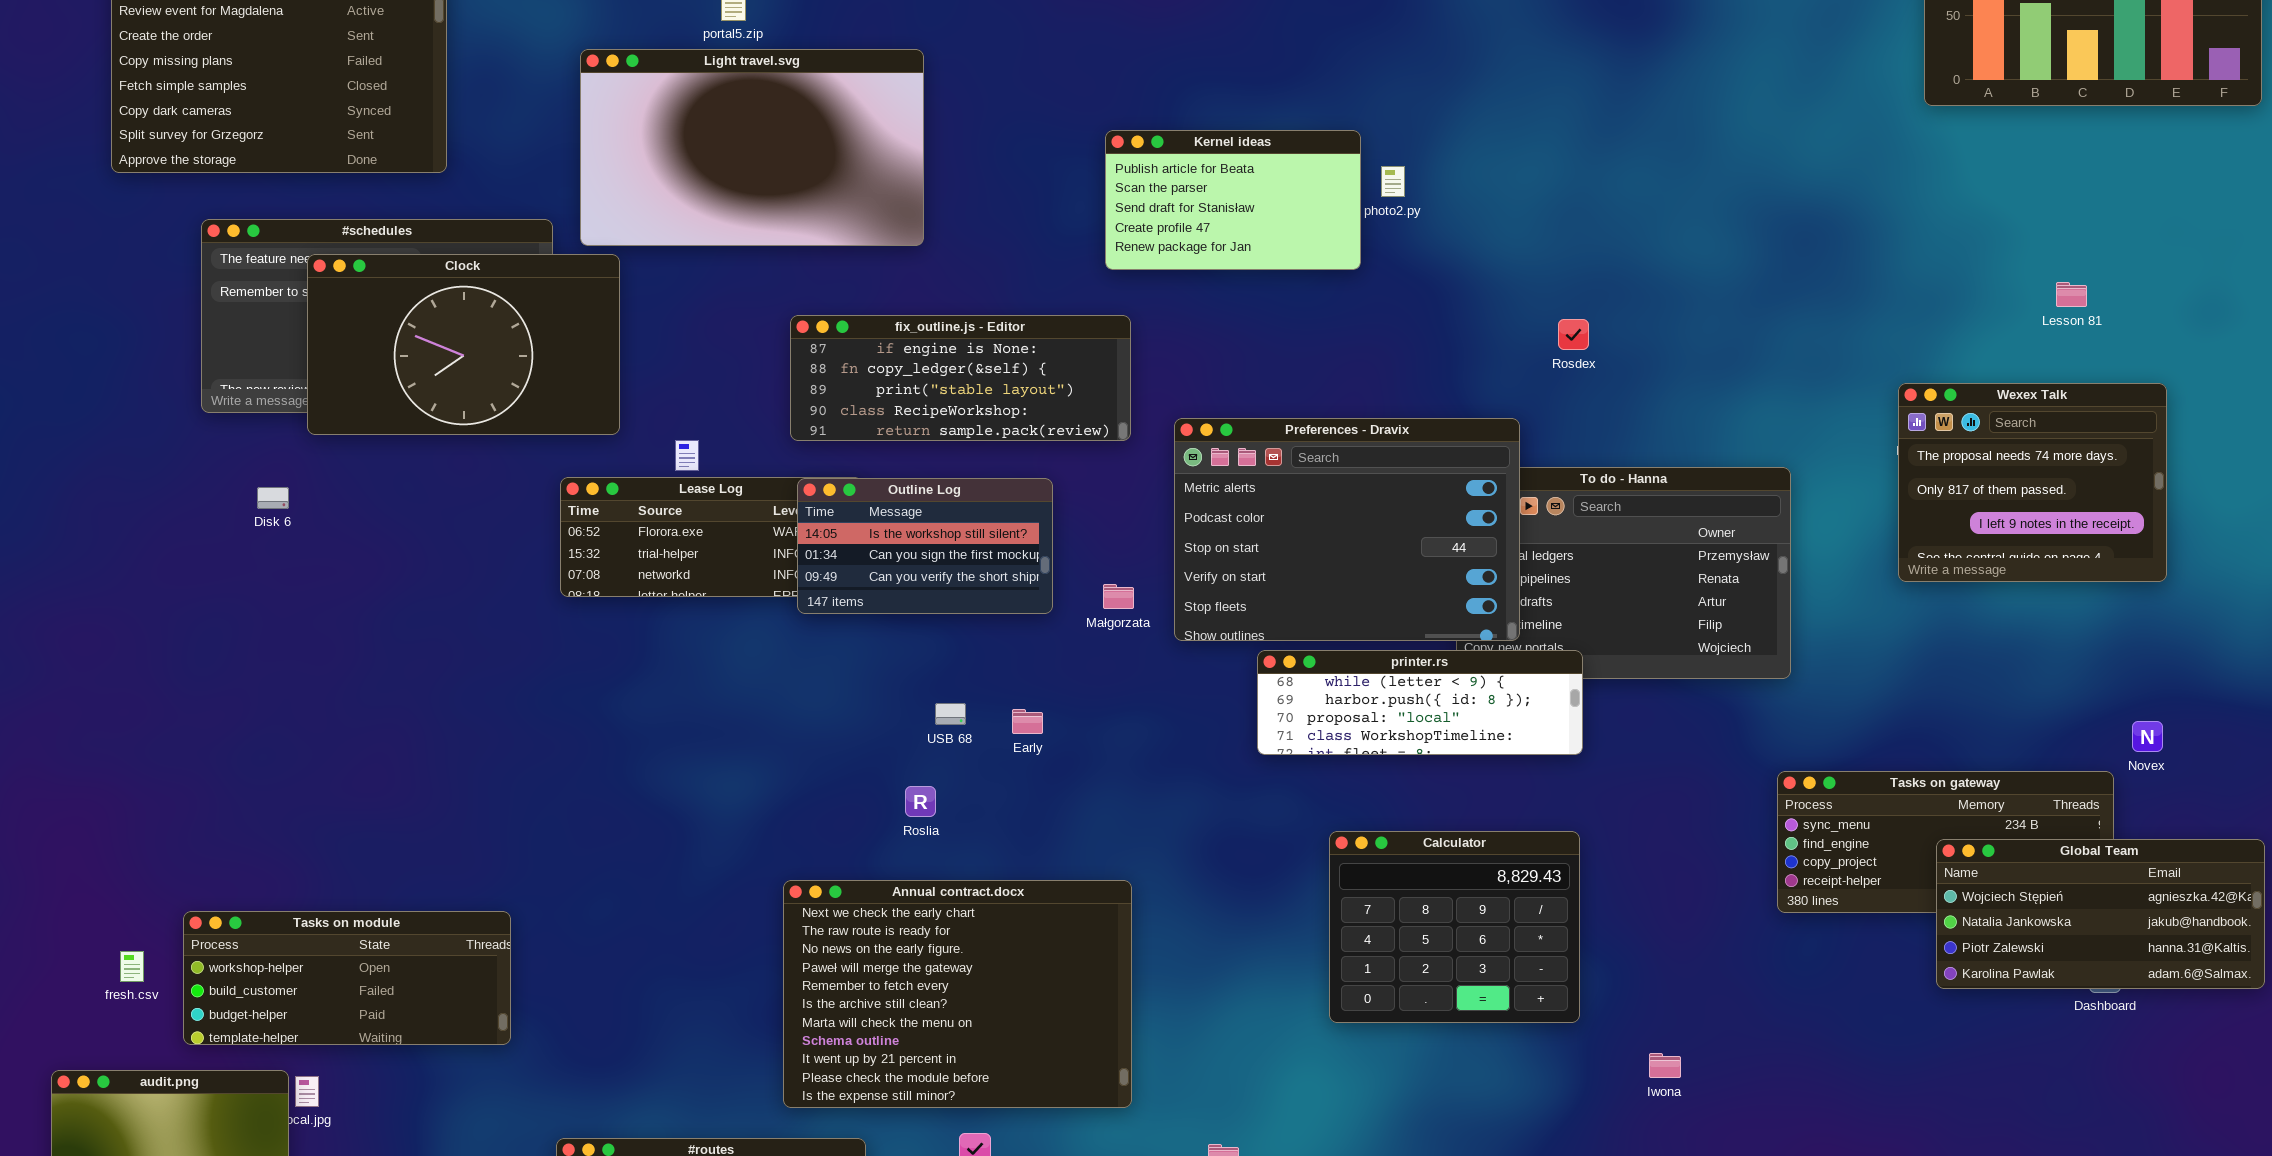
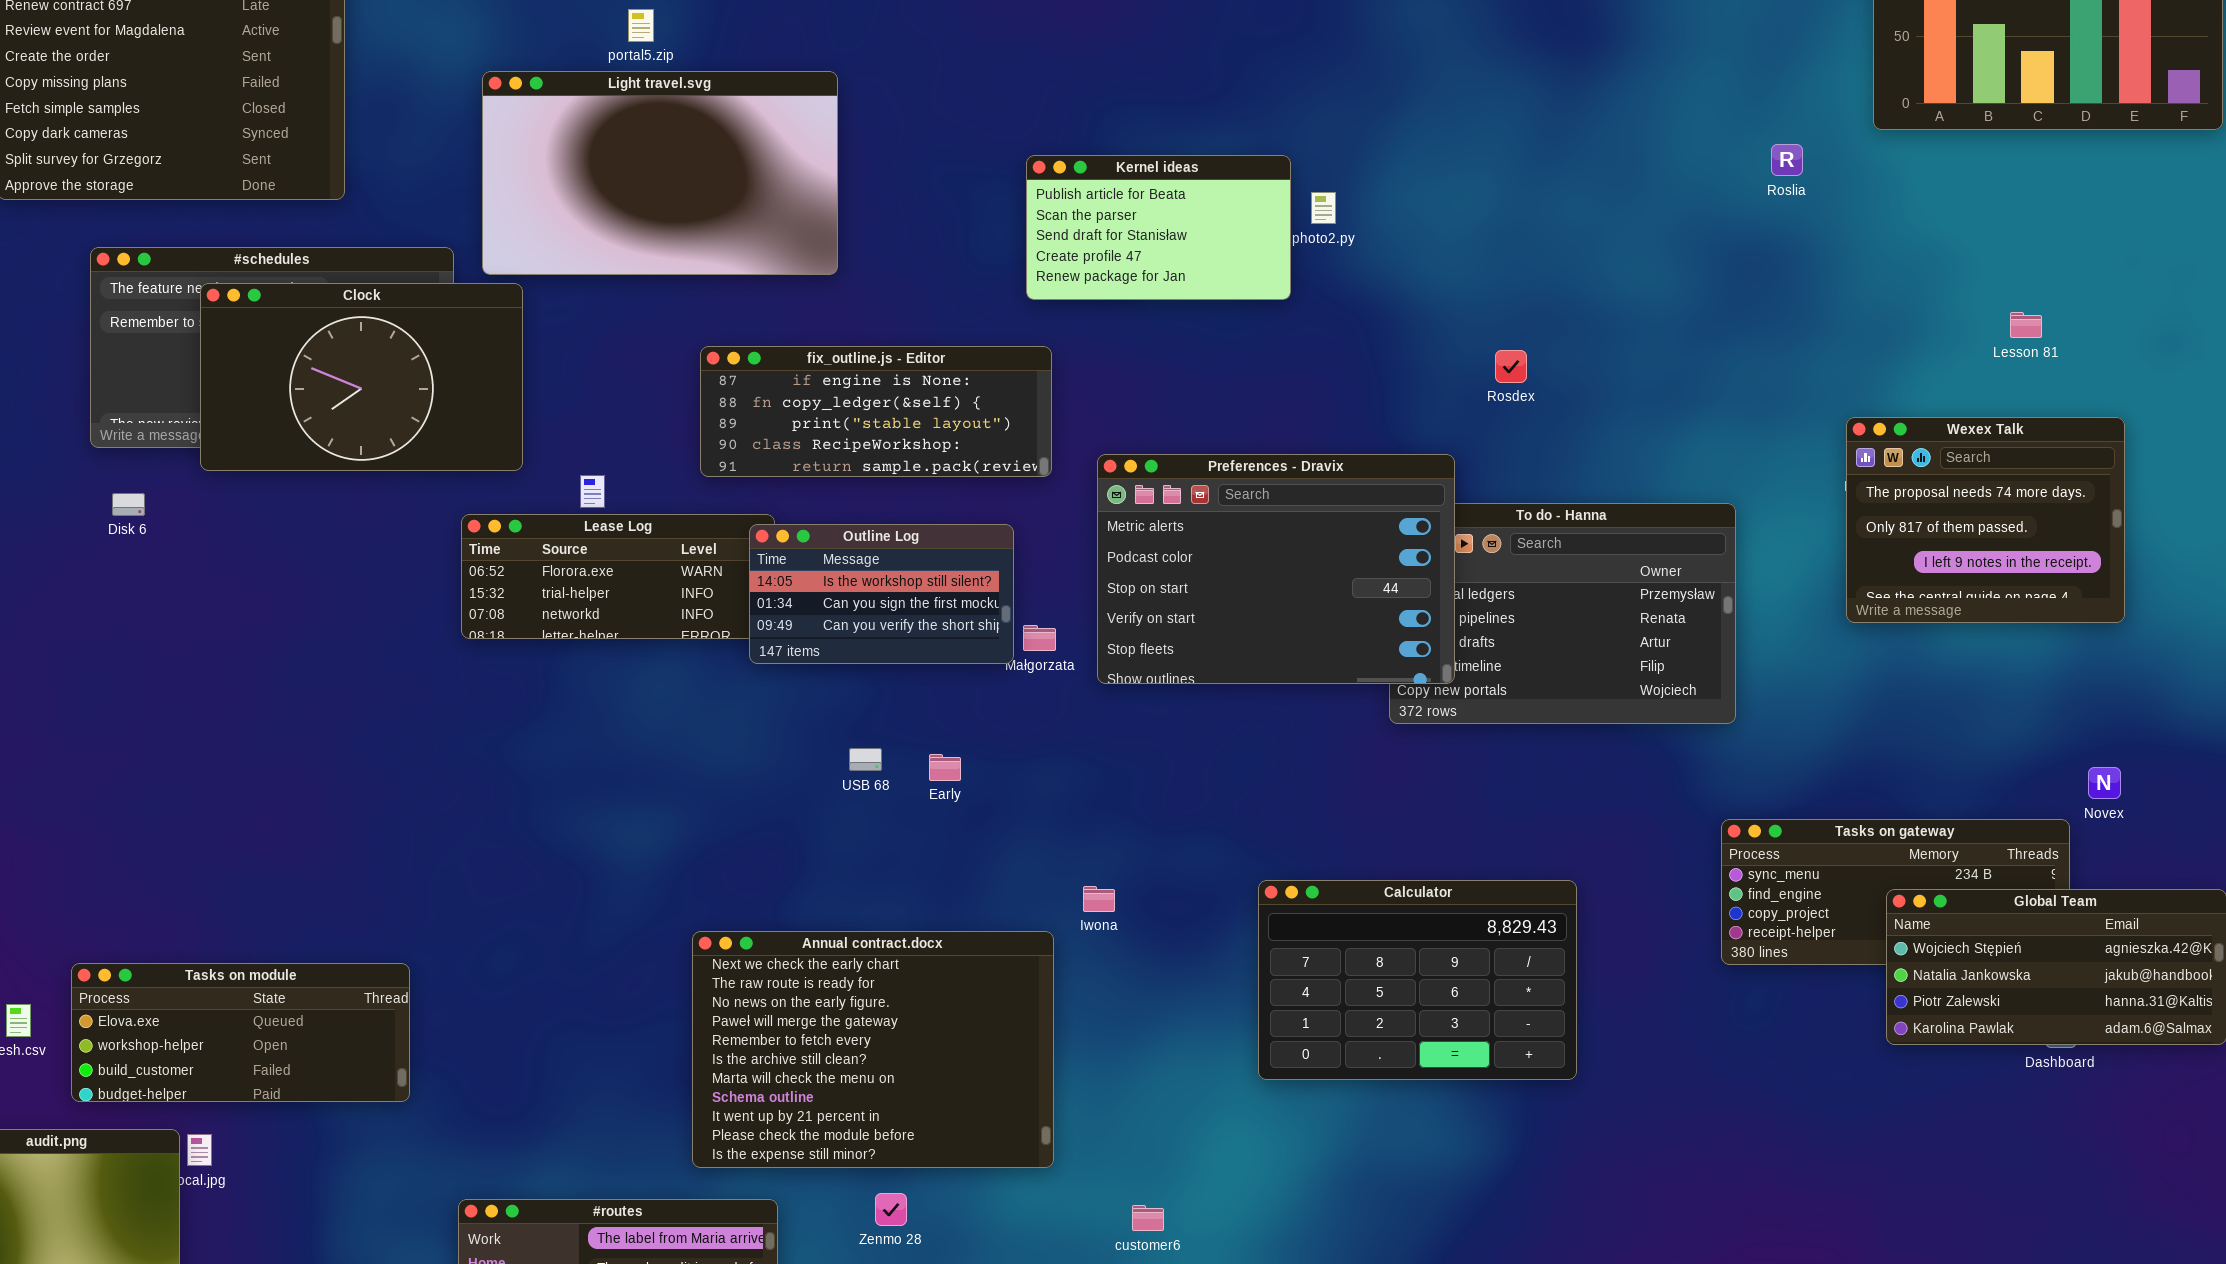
Outline Log: [797,478,1053,614] -> [749,524,1014,664], moved
Disk 6: [257,487,289,509] -> [112,493,145,516], moved
printer.rs: [1257,650,1583,755] -> none, closed
Roslia: [905,786,936,817] -> [1771,144,1803,176], moved
Calculator: [1329,831,1580,1023] -> [1258,880,1577,1080], resized
Tasks on module: [183,911,511,1045] -> [71,963,410,1102], scrolled up 1 row
Iwona: [1649,1053,1681,1078] -> [1083,886,1115,912], moved

